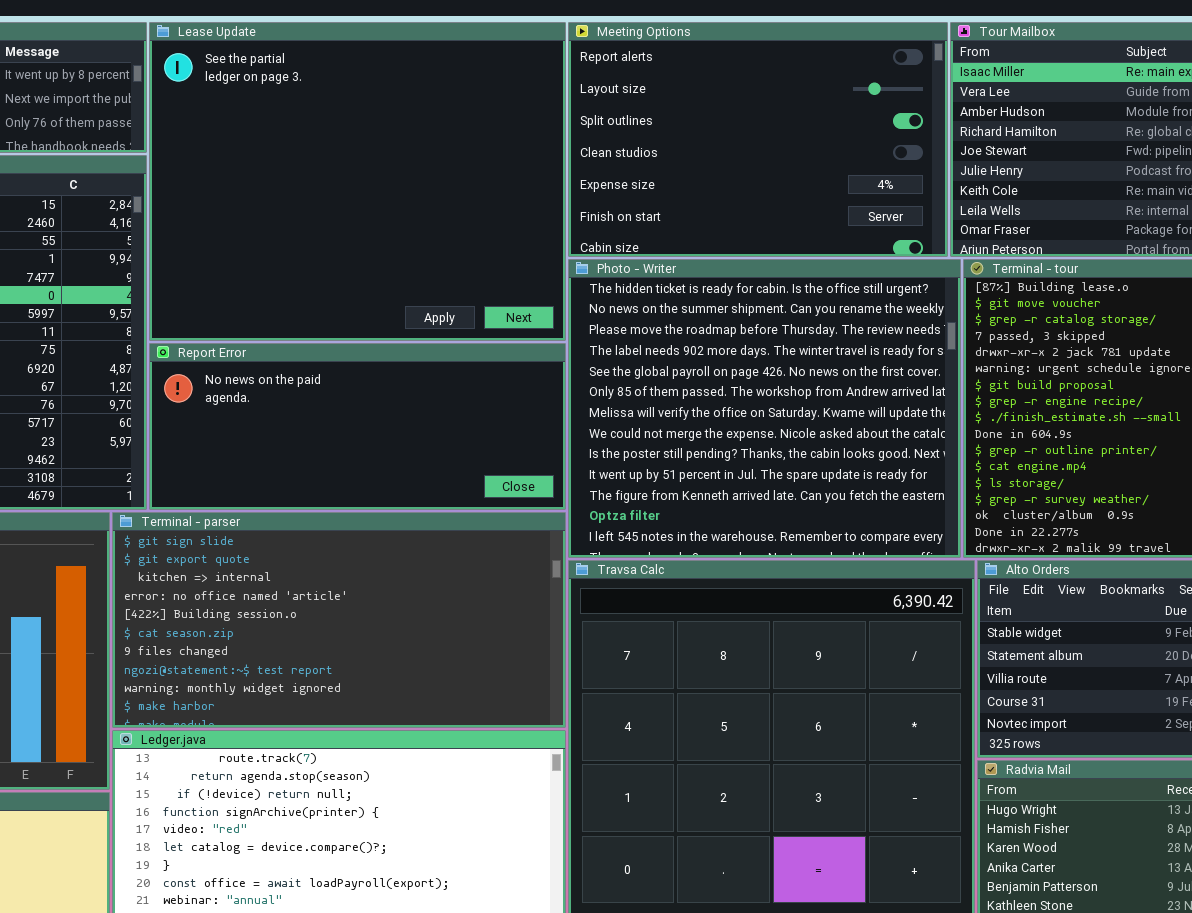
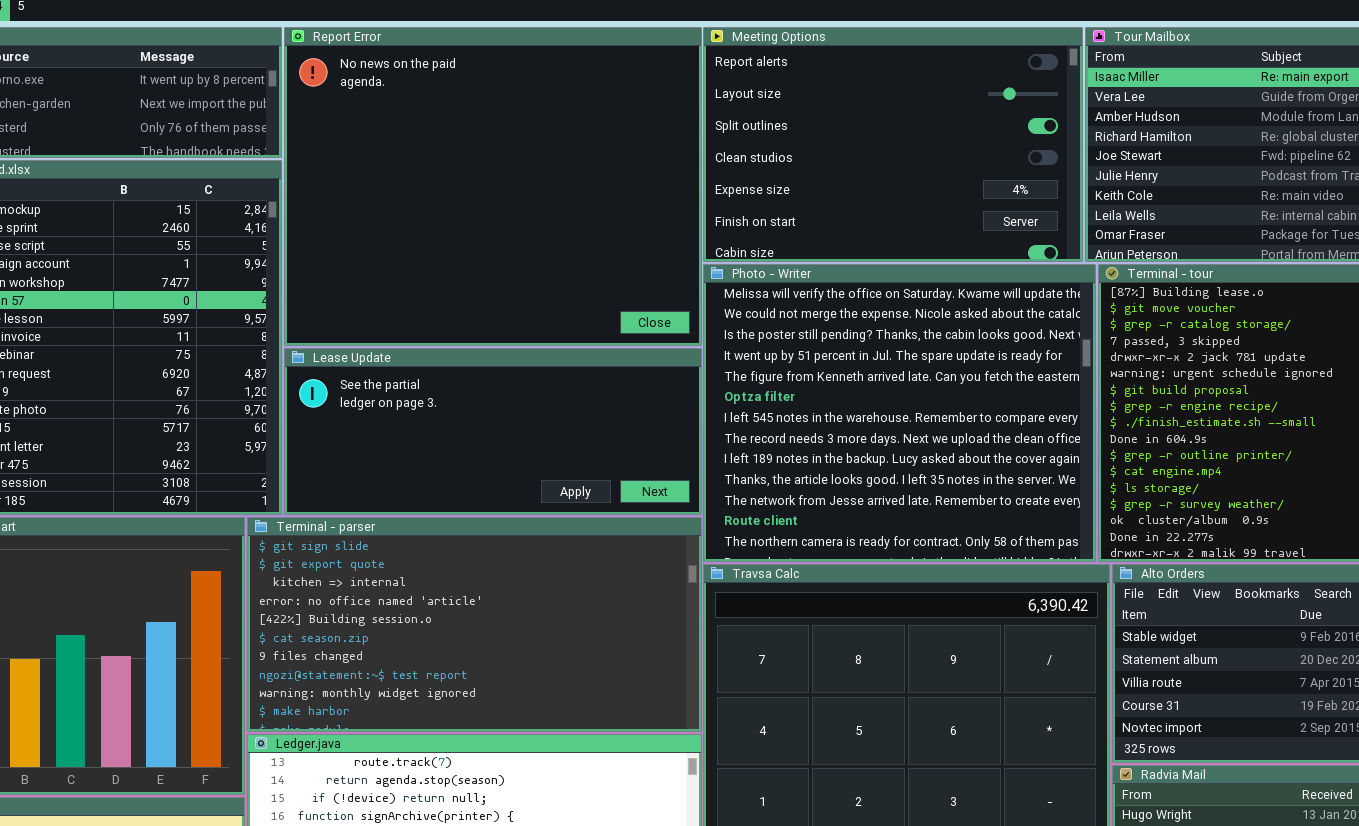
Lease Update: [149,22,566,341] -> [284,348,702,515], moved, resized
Photo - Writer: [568,259,961,558] -> [703,264,1096,562], scrolled down 6 rows
Report Error: [149,343,566,510] -> [284,27,702,346], moved, resized

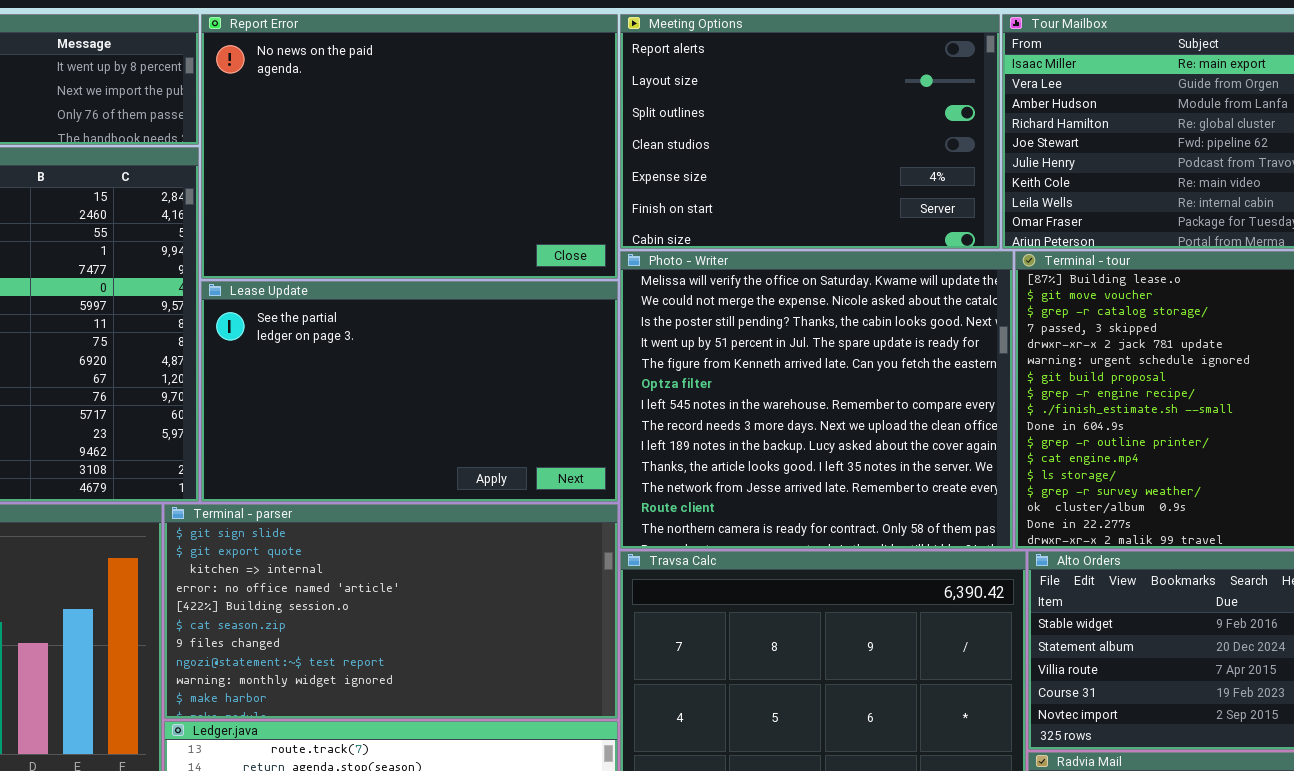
Report Error: [284,27,702,346] -> [201,14,618,279], resized
Lease Update: [284,348,702,515] -> [201,281,618,502], resized

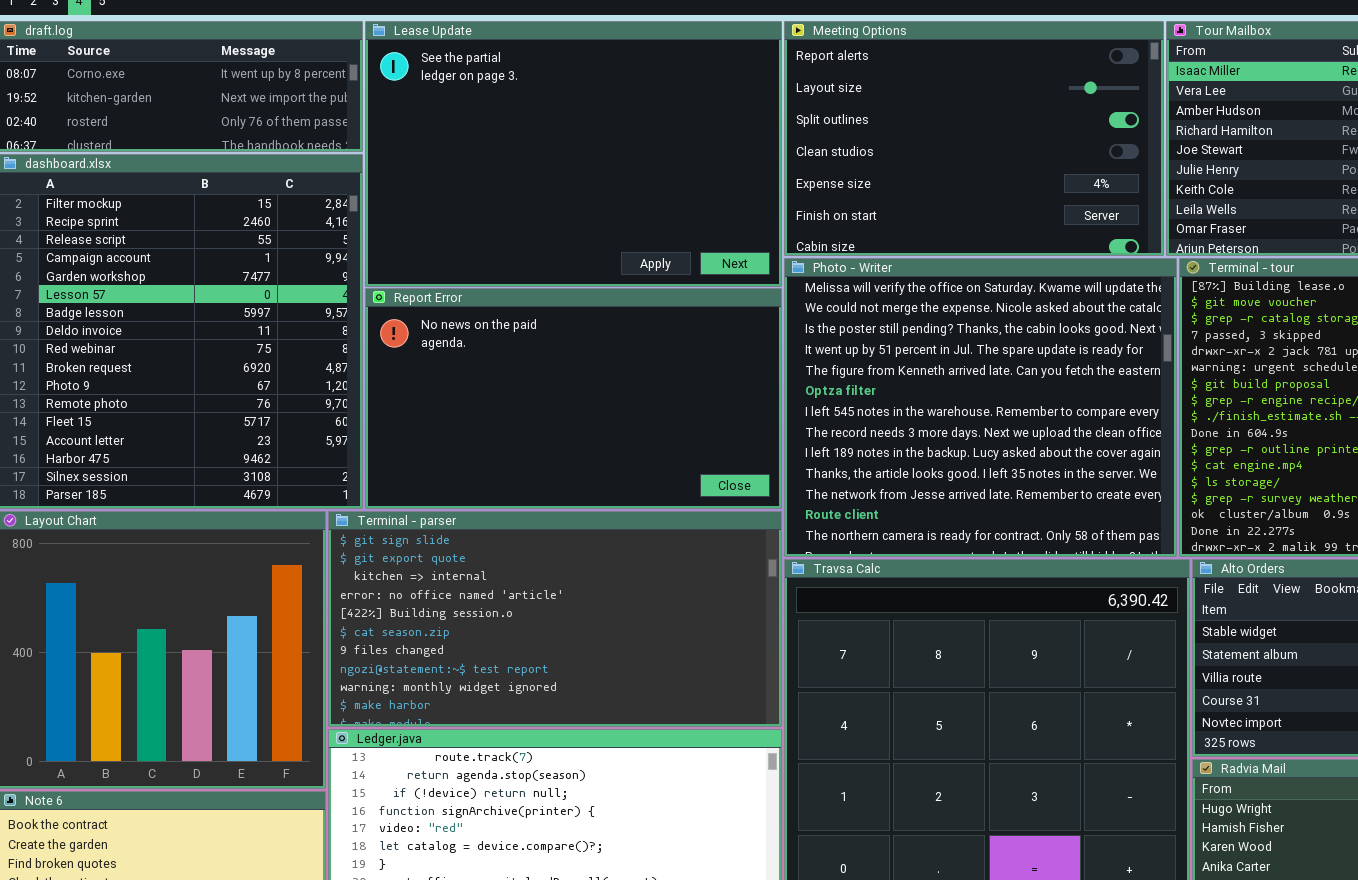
Report Error: [201,14,618,279] -> [365,288,782,509], moved, resized
Lease Update: [201,281,618,502] -> [365,21,782,287], moved, resized

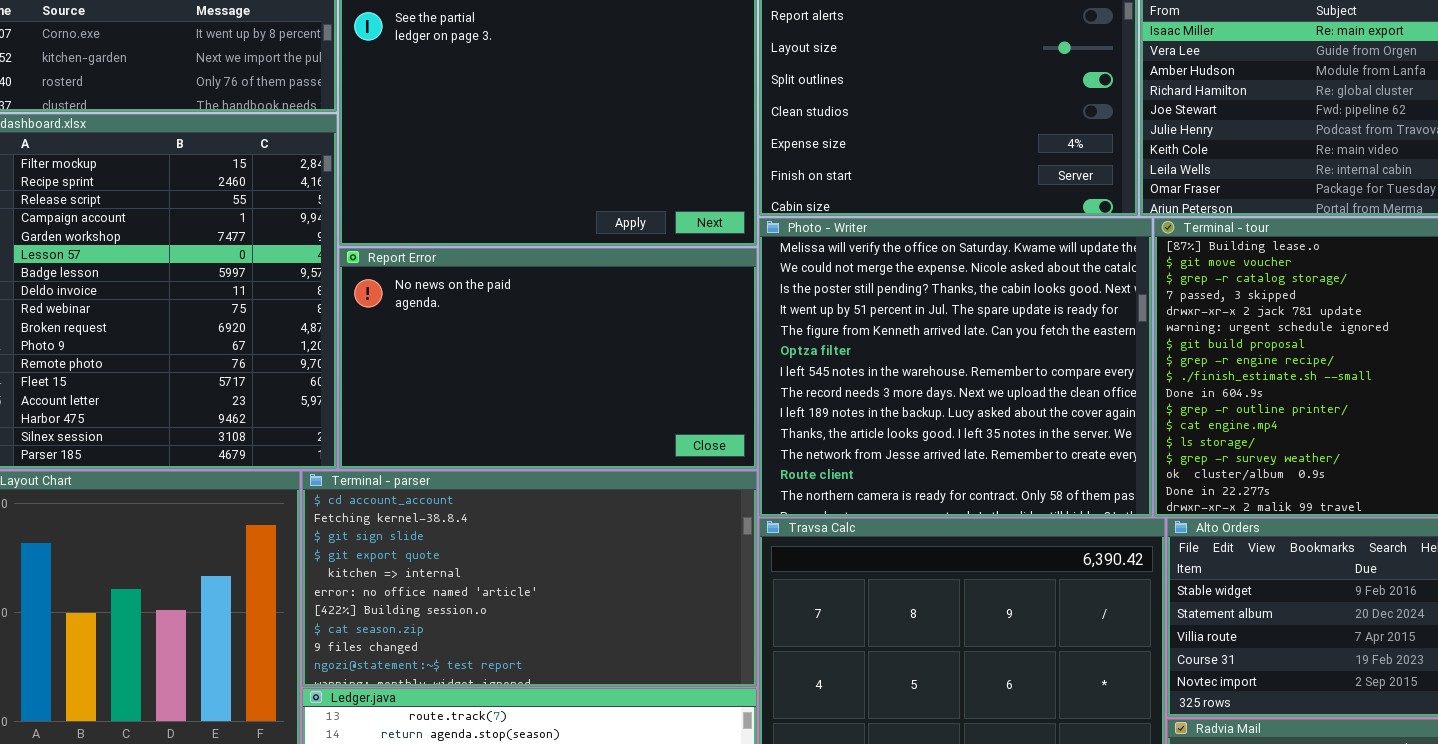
Terminal - parser: [328,511,782,727] -> [302,471,757,687], scrolled up 2 rows

